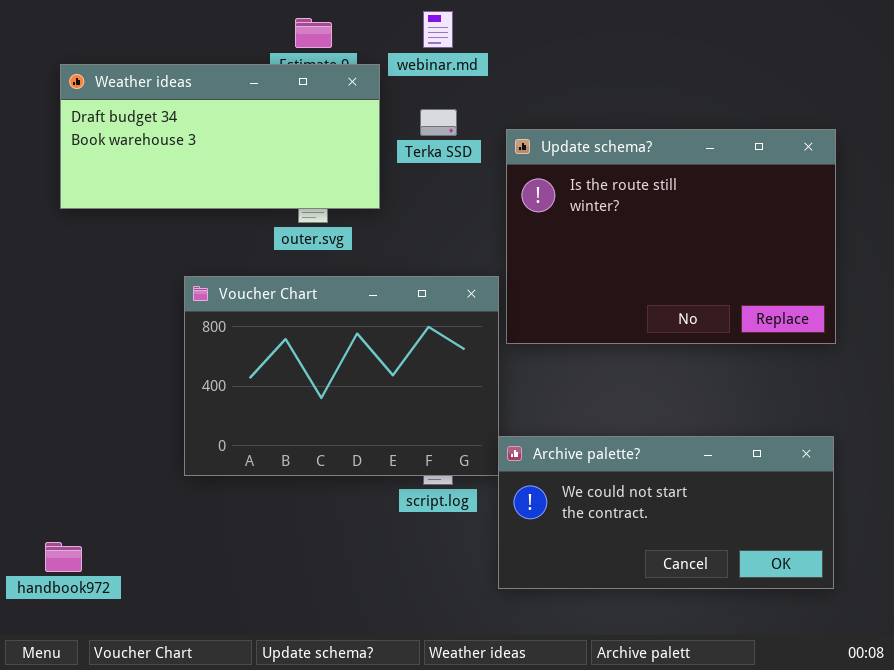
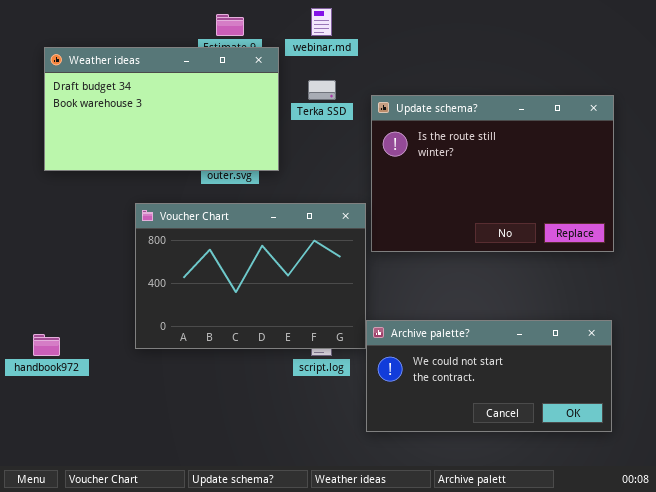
Weather ideas: [60,64,380,209] -> [44,47,279,171], resized
handbook972: [45,542,82,572] -> [33,334,60,356], moved

